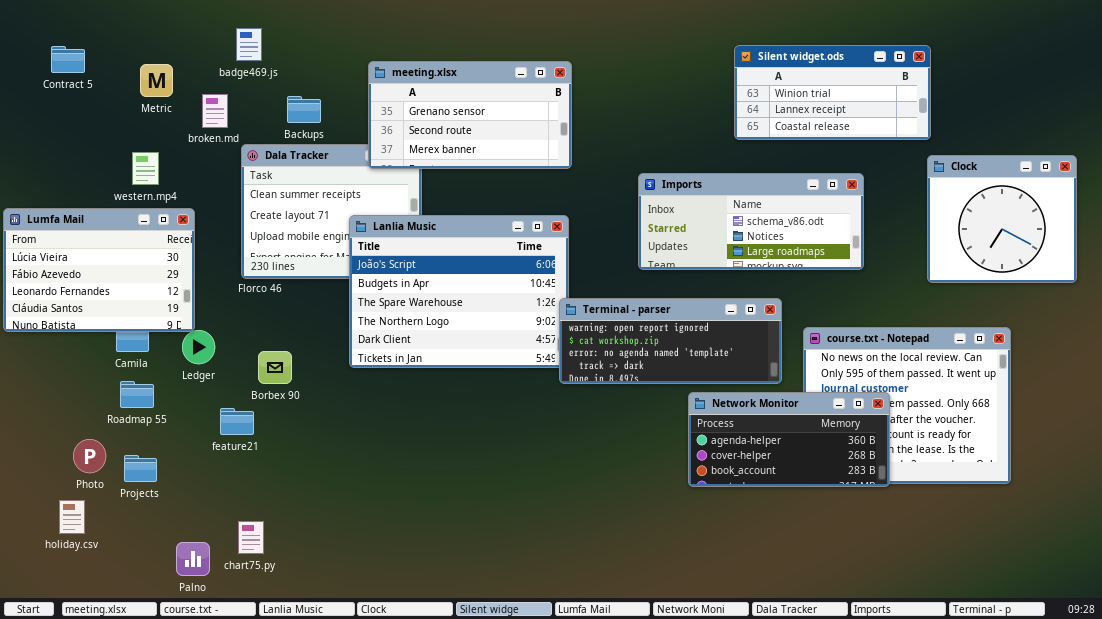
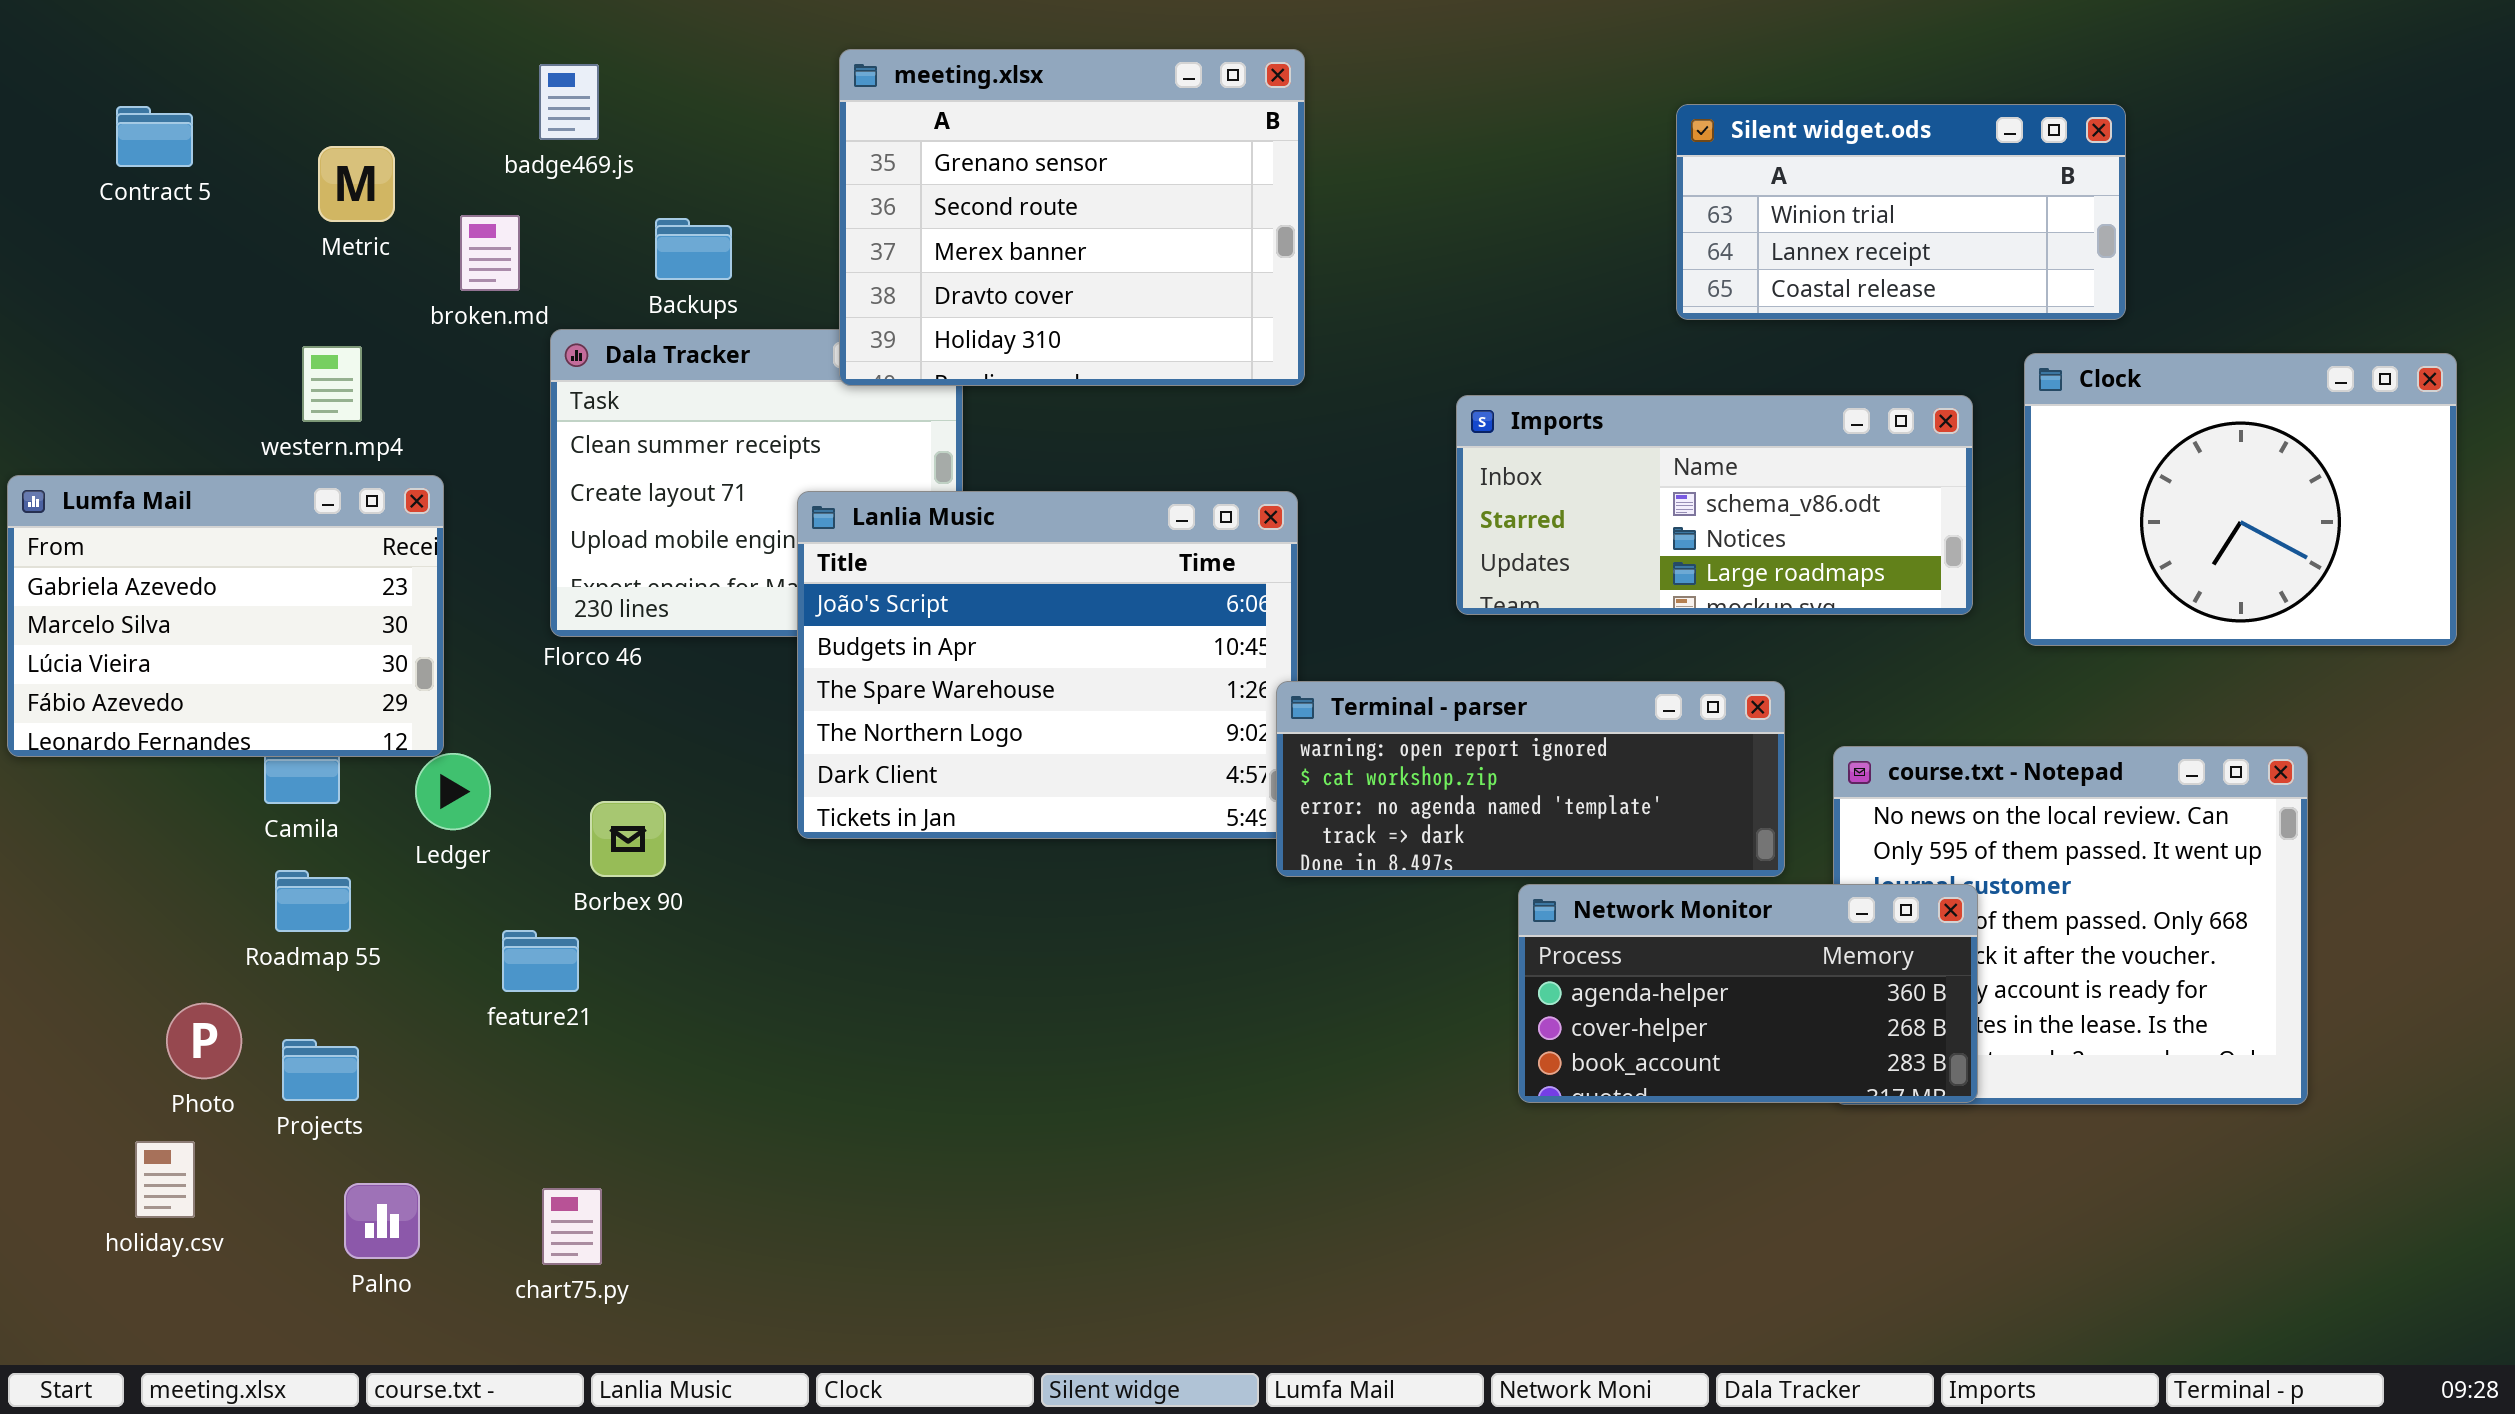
meeting.xlsx: [368,61,572,169] -> [839,49,1305,386], resized
Clock: [927,155,1077,283] -> [2024,353,2457,646], resized
Lumfa Mail: [3,208,195,332] -> [7,475,444,757], scrolled up 2 rows
Network Monitor: [688,392,890,487] -> [1518,884,1978,1103], moved
Palno: [176,542,210,576] -> [344,1183,420,1259], moved

